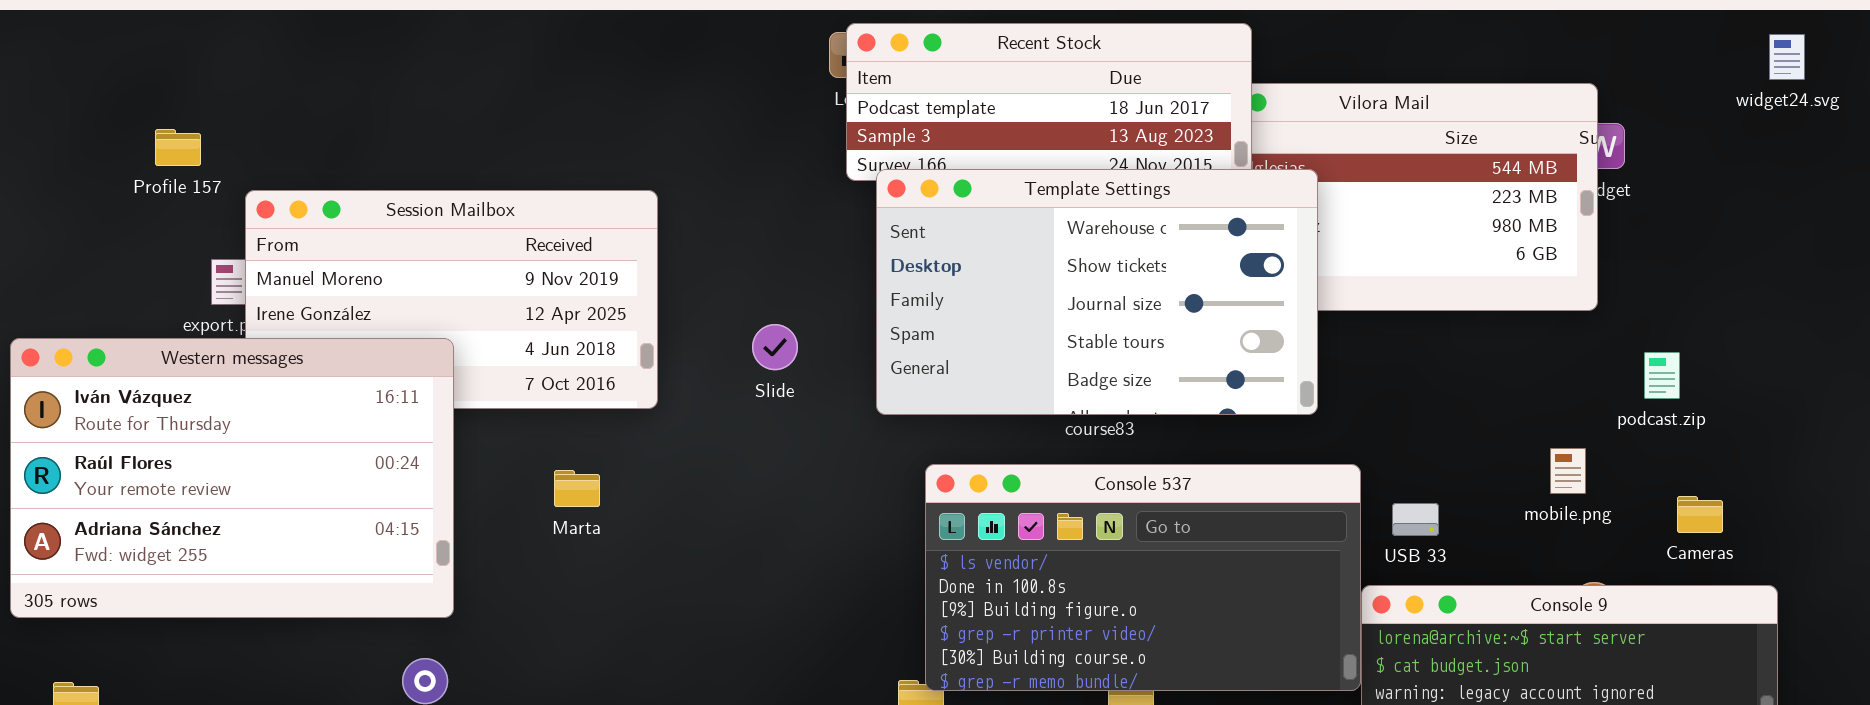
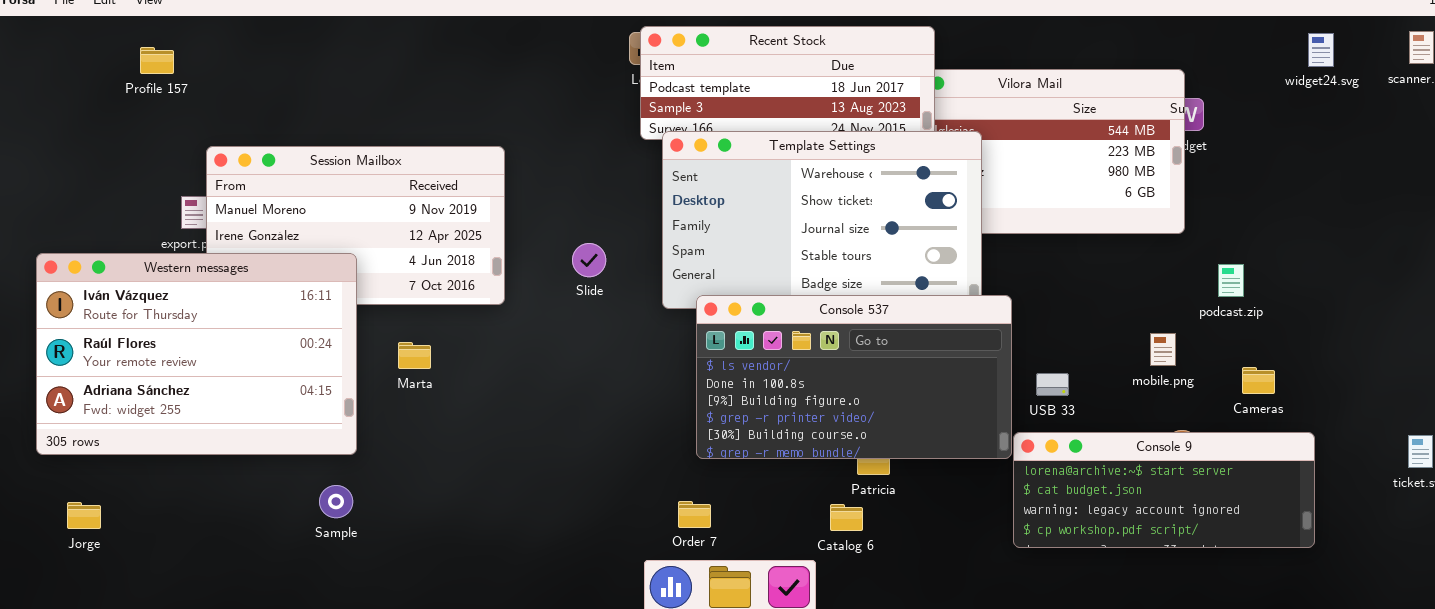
Profile 157: [155,129,201,166] -> [140,47,174,74], moved
Console 537: [925,464,1361,691] -> [696,295,1012,459], moved
Marta: [554,470,600,507] -> [398,342,431,369], moved

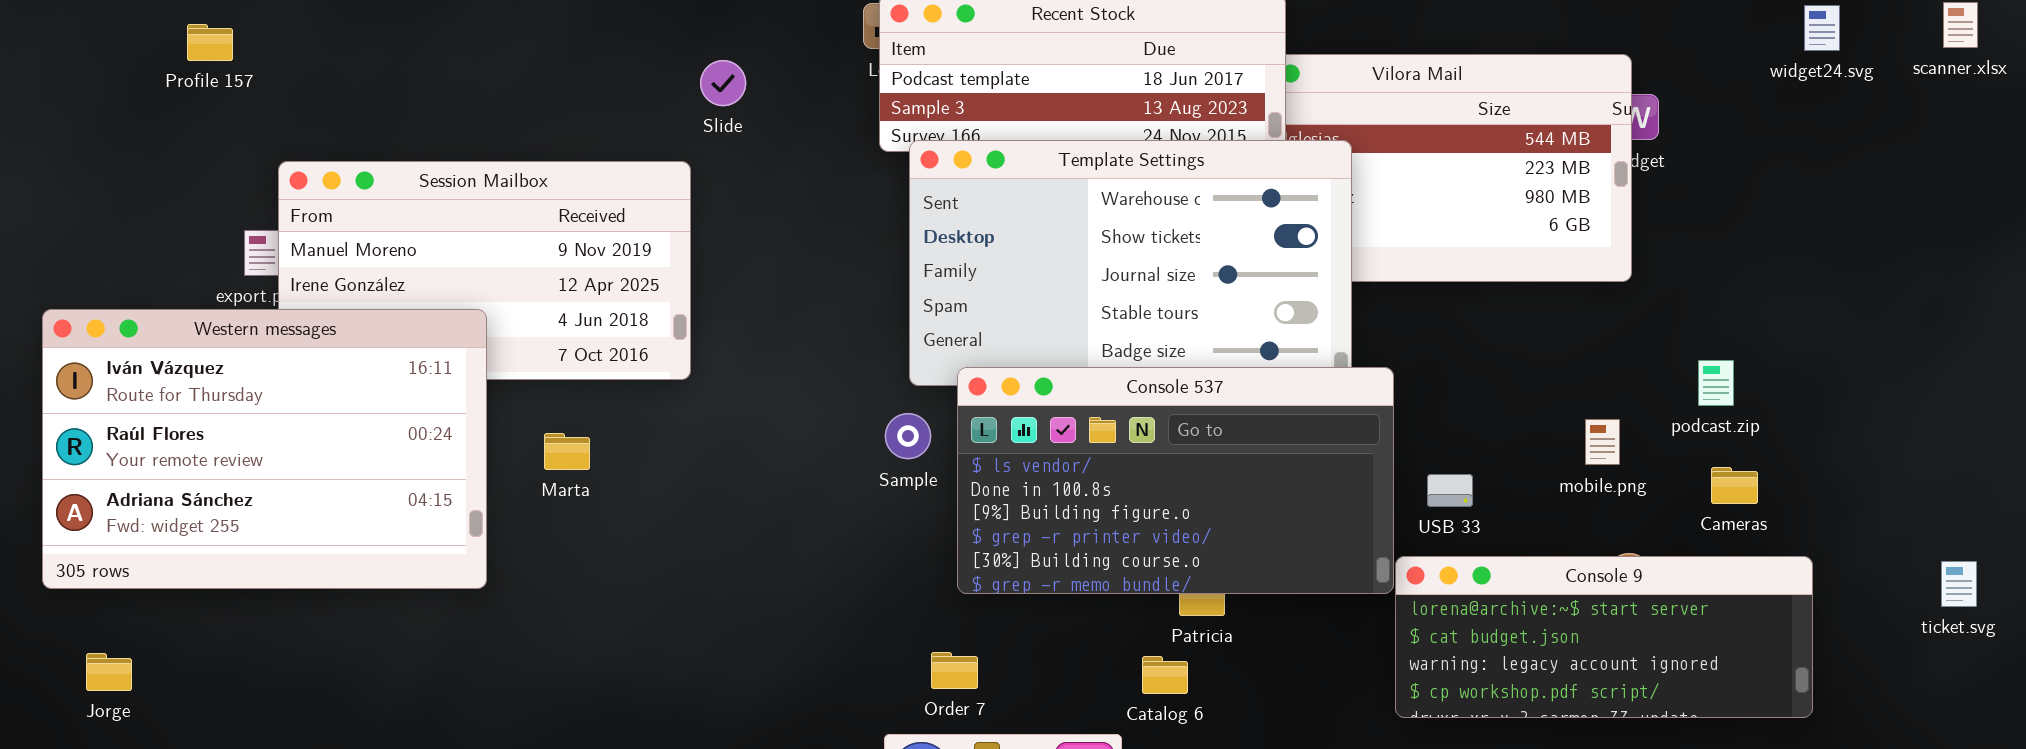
Slide: [572,243,606,277] -> [700,60,746,106], moved
podcast.zip: [1218,264,1244,297] -> [1698,360,1734,406], moved
Sample: [319,485,353,518] -> [885,413,931,459], moved

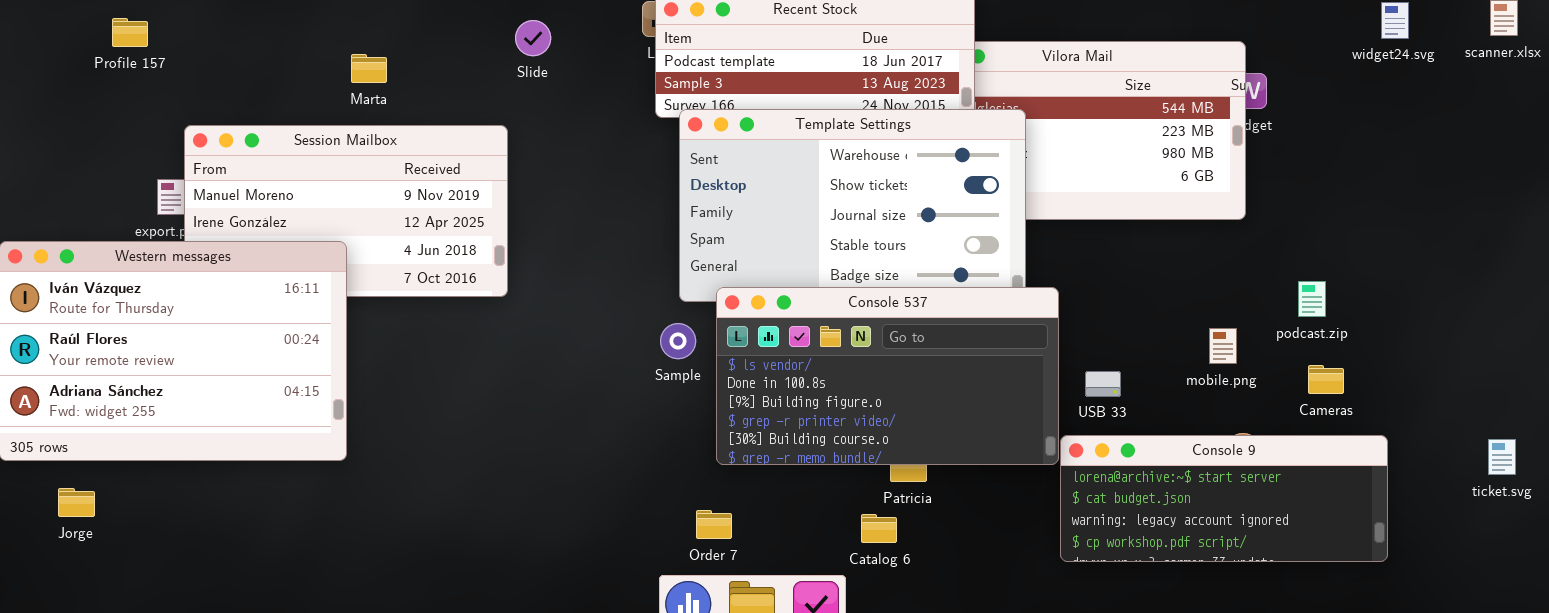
Slide: [700,60,746,106] -> [515,20,551,56], moved
Marta: [544,433,590,470] -> [351,54,387,83], moved
Jorge: [86,653,132,691] -> [58,488,95,517], moved

